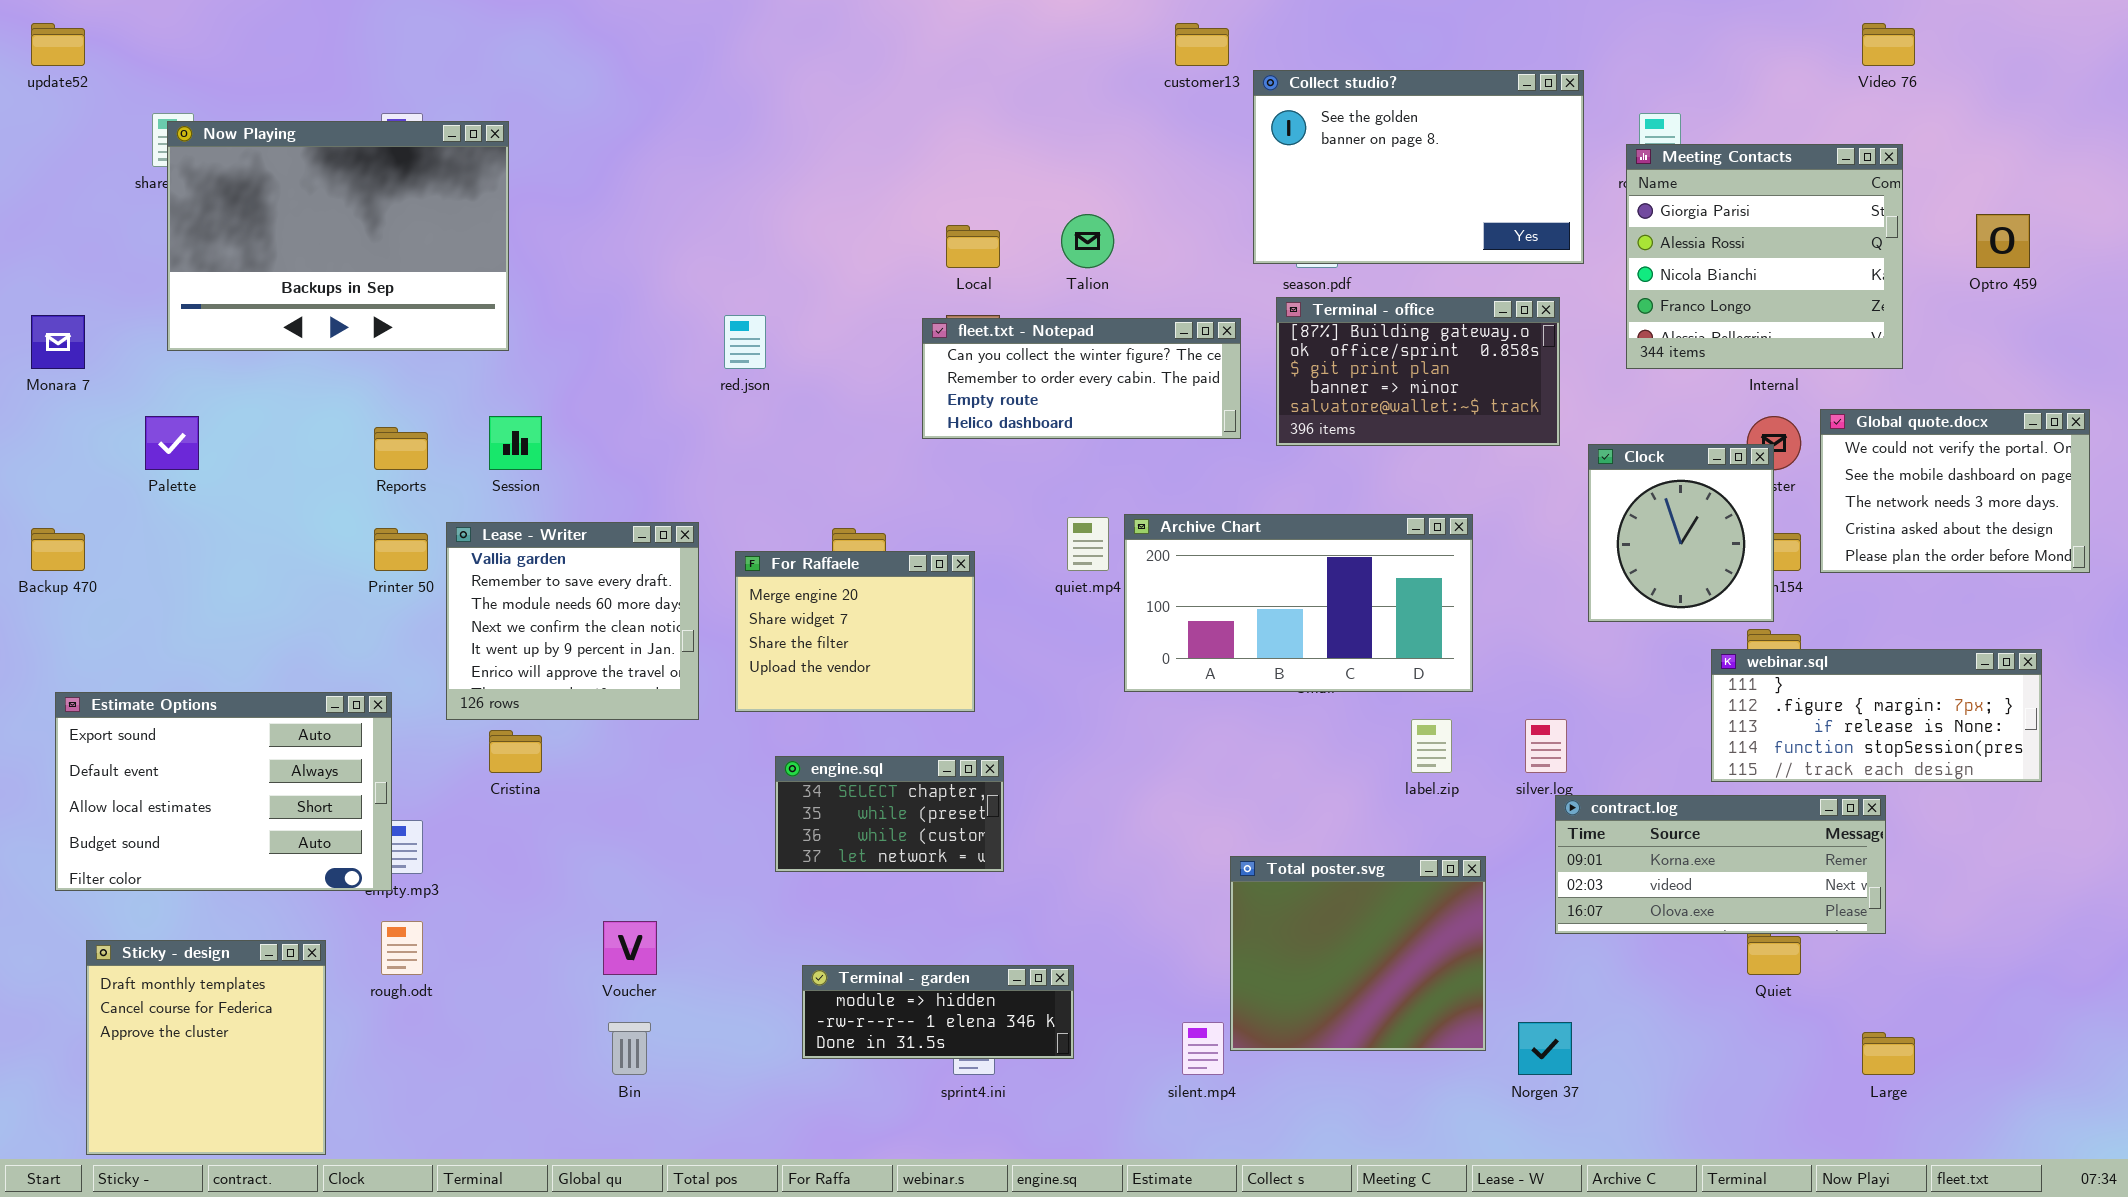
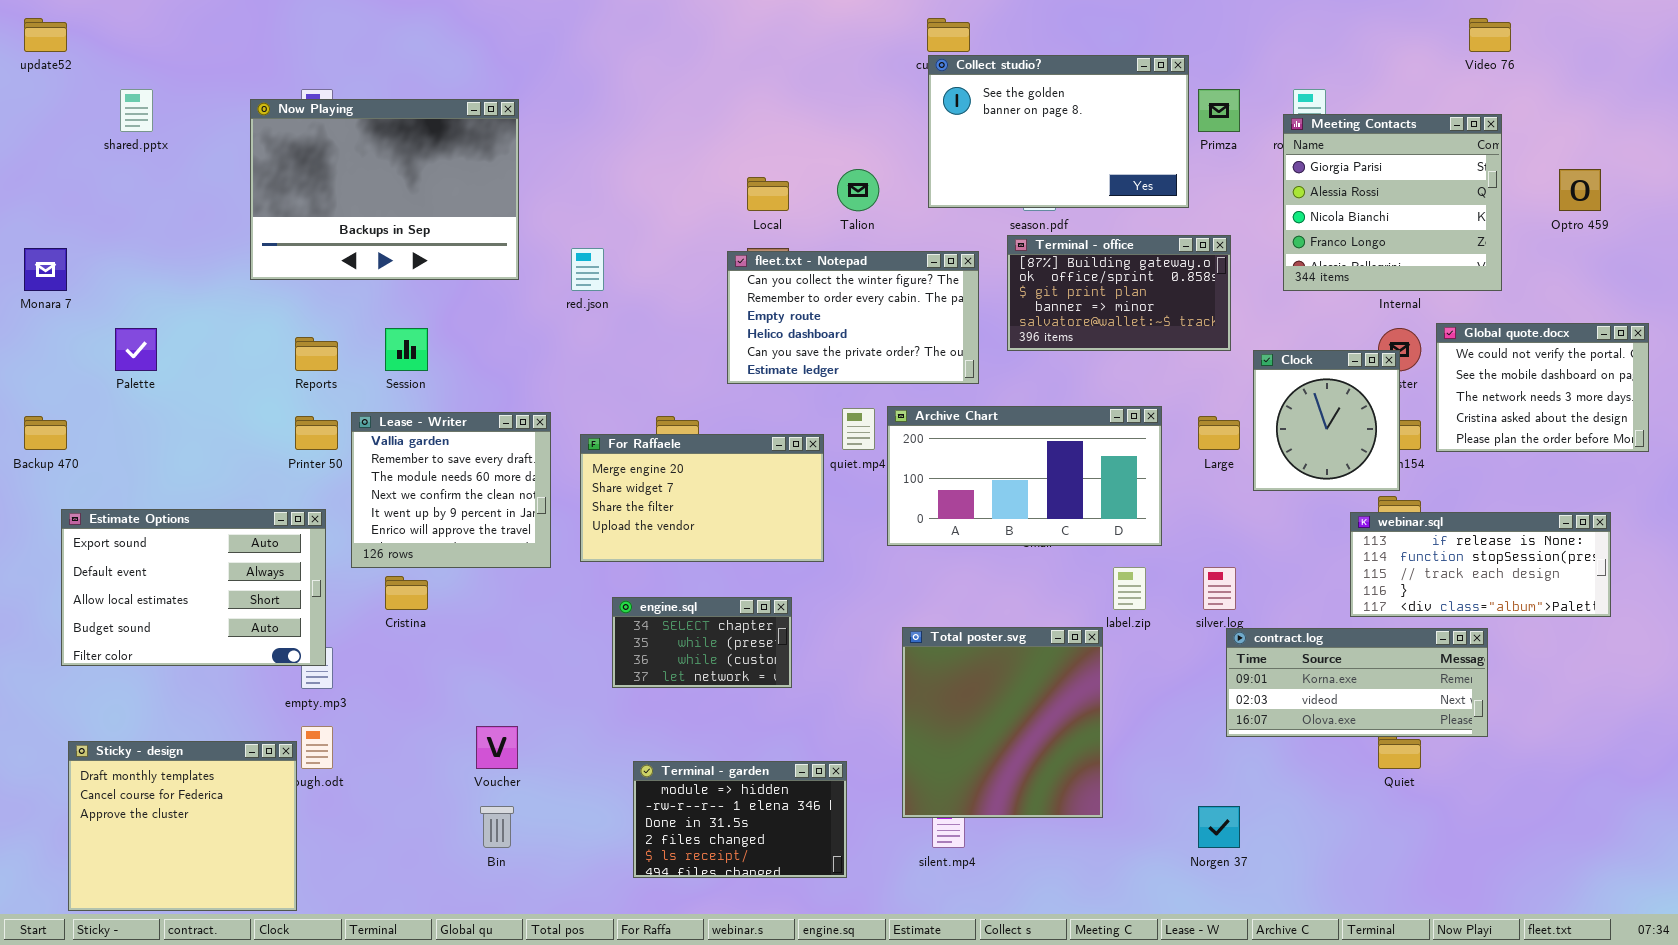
Collect studio?: [1253,70,1584,264] -> [928,55,1189,208], moved
Now Playing: [167,121,509,351] -> [250,99,519,280], moved
fleet.txt - Notepad: [922,318,1241,439] -> [727,251,979,384], resized
For Raffaele: [735,551,975,712] -> [580,434,824,562], resized
webinar.sql: [1711,649,2042,782] -> [1350,512,1611,617], scrolled down 2 rows
Estimate Options: [55,692,392,891] -> [61,509,326,666], moved
Total poster.svg: [1230,856,1486,1051] -> [902,627,1103,818], moved, resized
Sticky - design: [86,940,326,1155] -> [68,741,297,911], resized
Terminal - garden: [802,965,1074,1059] -> [633,761,847,878], resized
Large: [1862,1032,1915,1075] -> [1198,416,1240,450], moved

